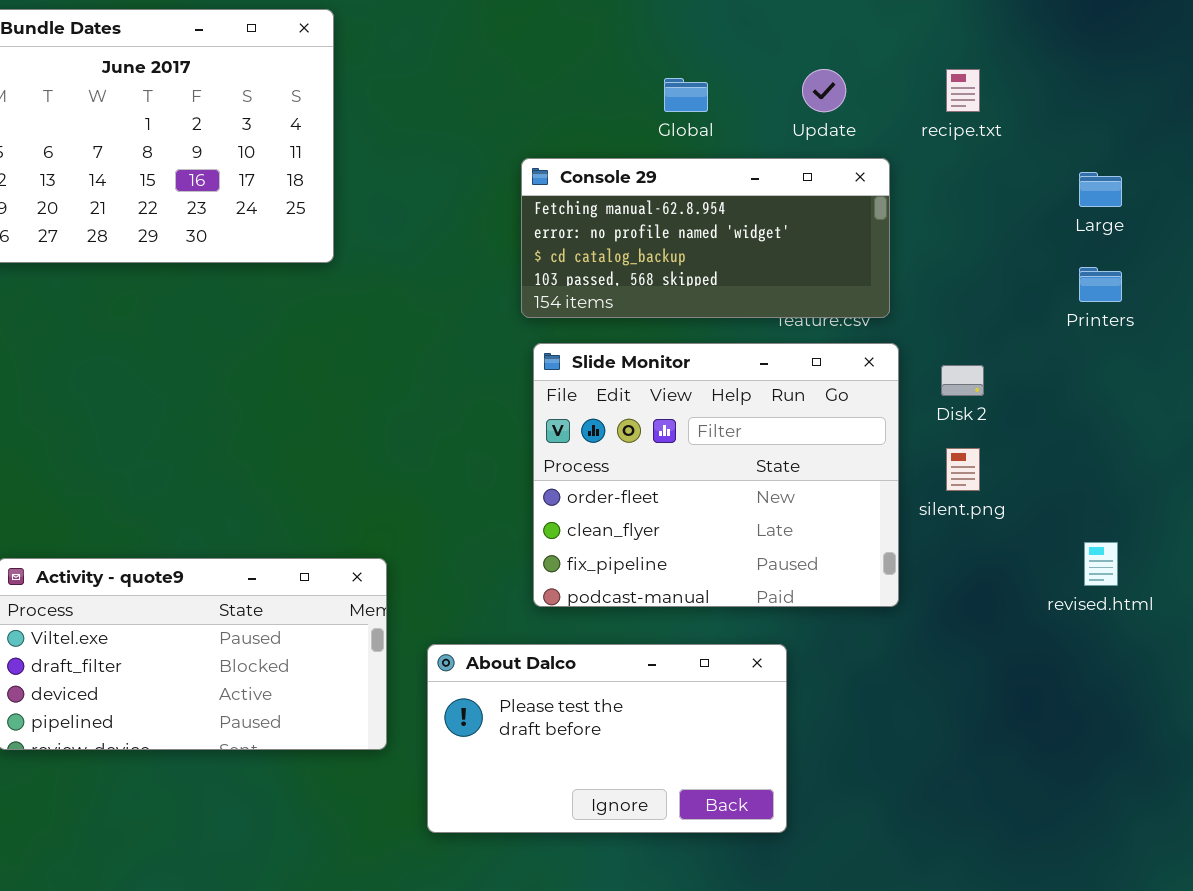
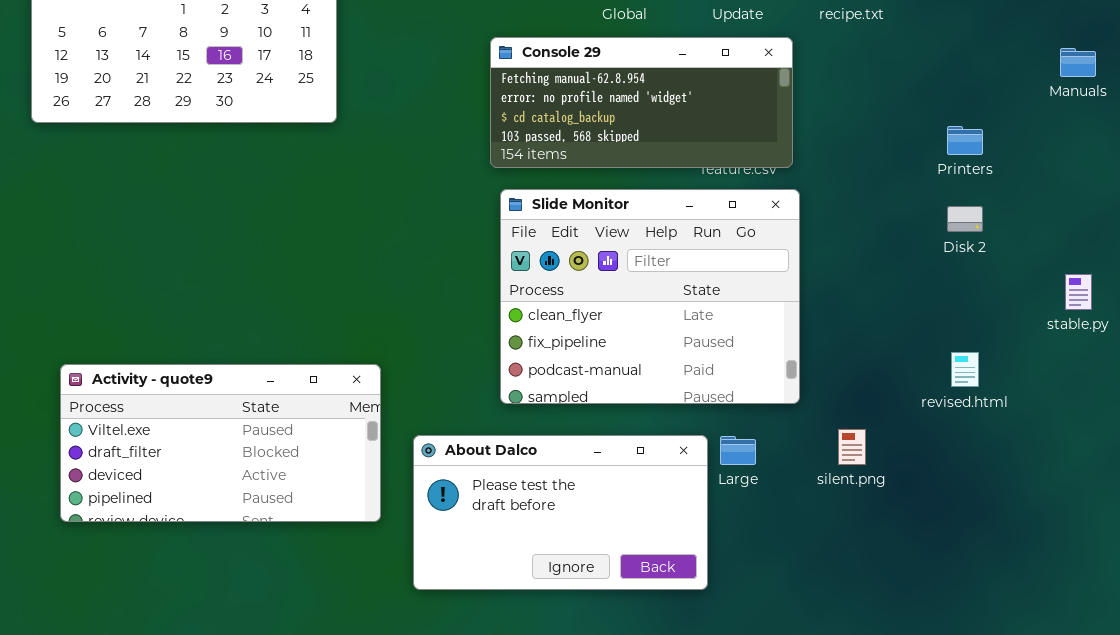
Large: [1079,172,1122,207] -> [720,436,756,465], moved
Slide Monitor: [533,343,899,607] -> [500,189,800,404], scrolled down 1 row
Disk 2: [941,365,984,396] -> [947,206,983,232], moved
silent.png: [946,448,980,491] -> [838,429,866,465], moved

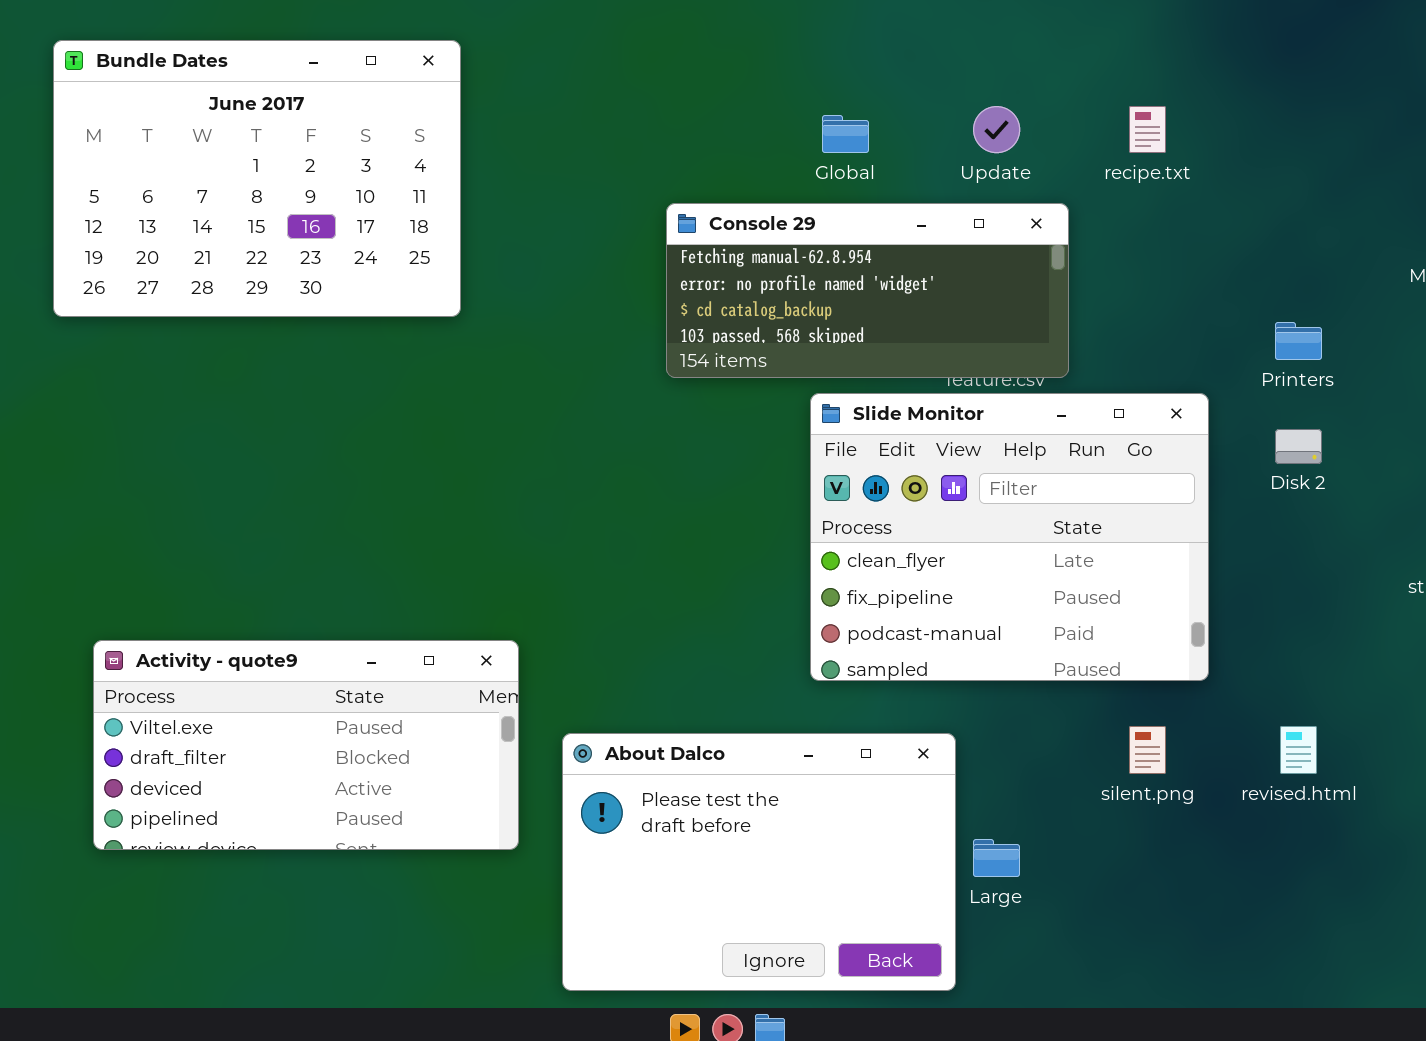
Slide Monitor: [500,189,800,404] -> [810,393,1209,681], moved
revised.html: [951,352,979,387] -> [1280,726,1317,774], moved
About Dalco: [413,435,708,590] -> [562,733,956,991], resized
Large: [720,436,756,465] -> [973,839,1020,877], moved

